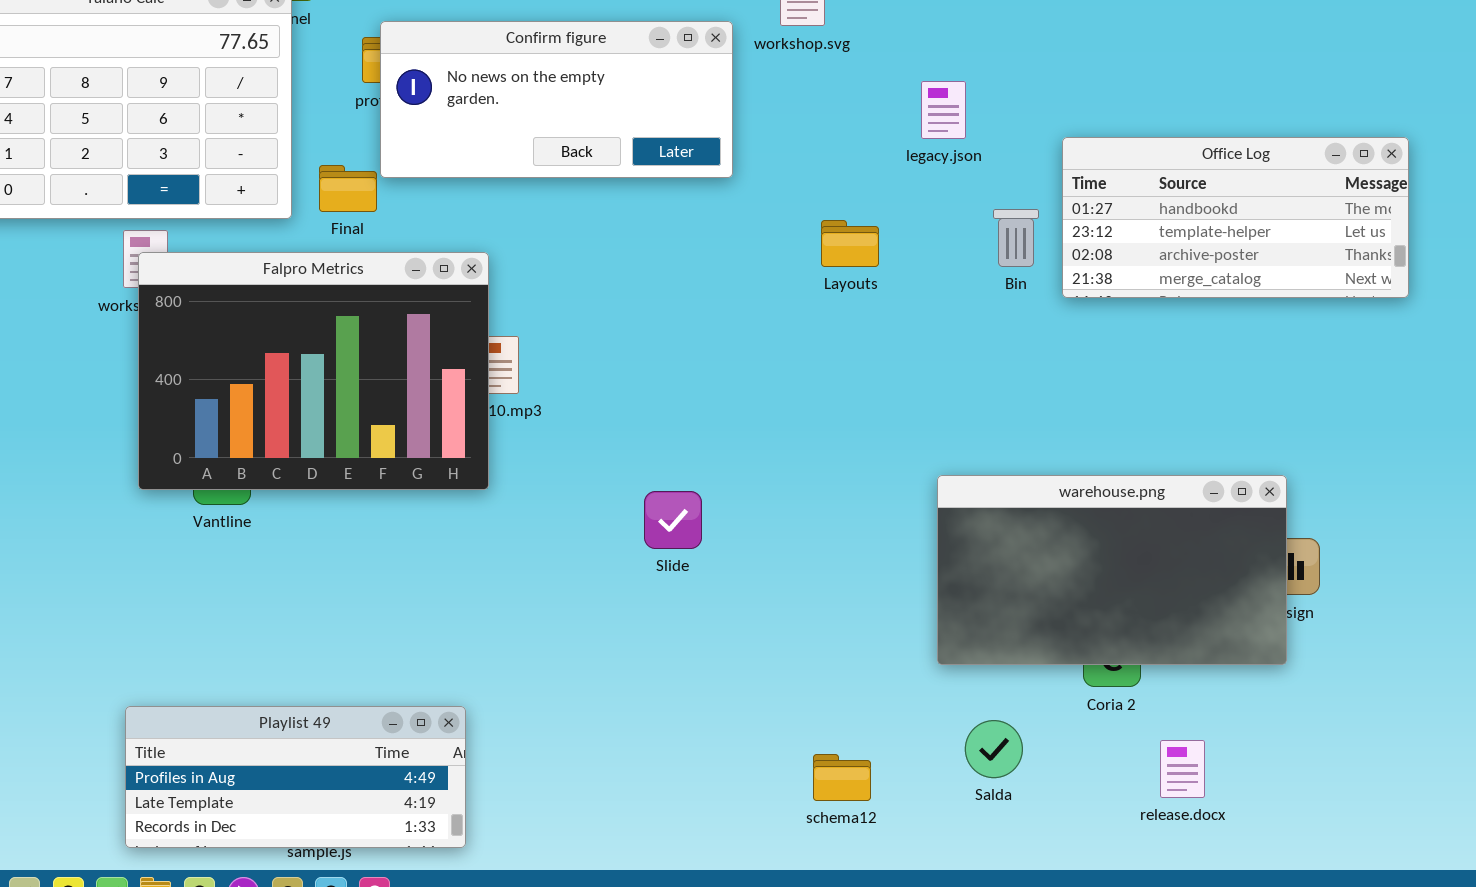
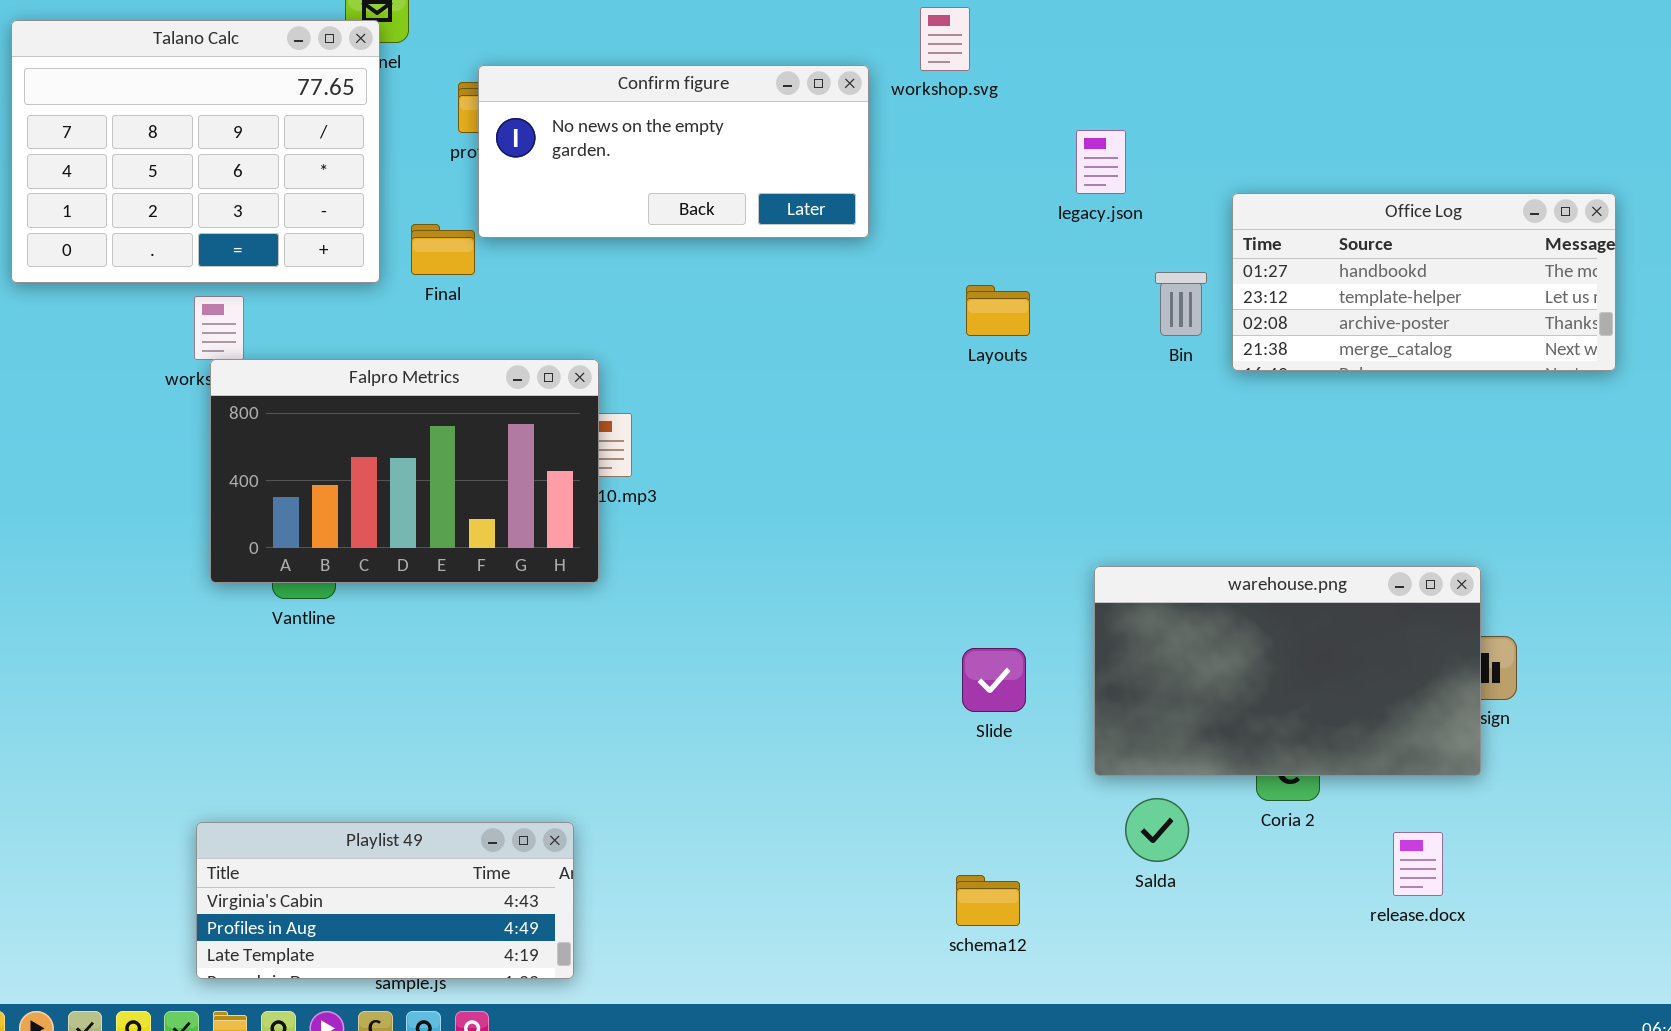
Falpro Metrics: [138,252,489,490] -> [210,359,599,583], resized
Slide: [644,491,702,549] -> [962,648,1026,712], moved
Playlist 49: [125,706,466,848] -> [196,822,574,979], scrolled up 1 row
Salda: [965,720,1023,778] -> [1125,798,1189,862], moved
release.docx: [1160,740,1205,798] -> [1393,832,1443,896], moved

